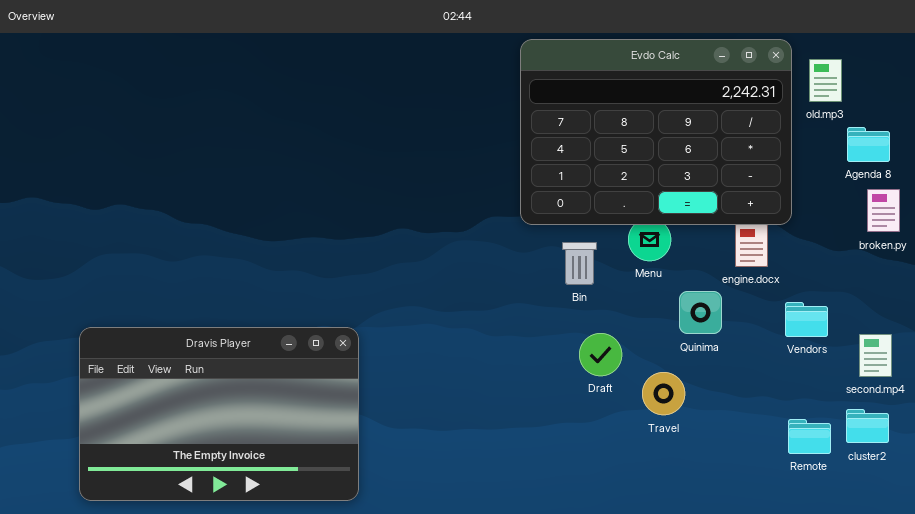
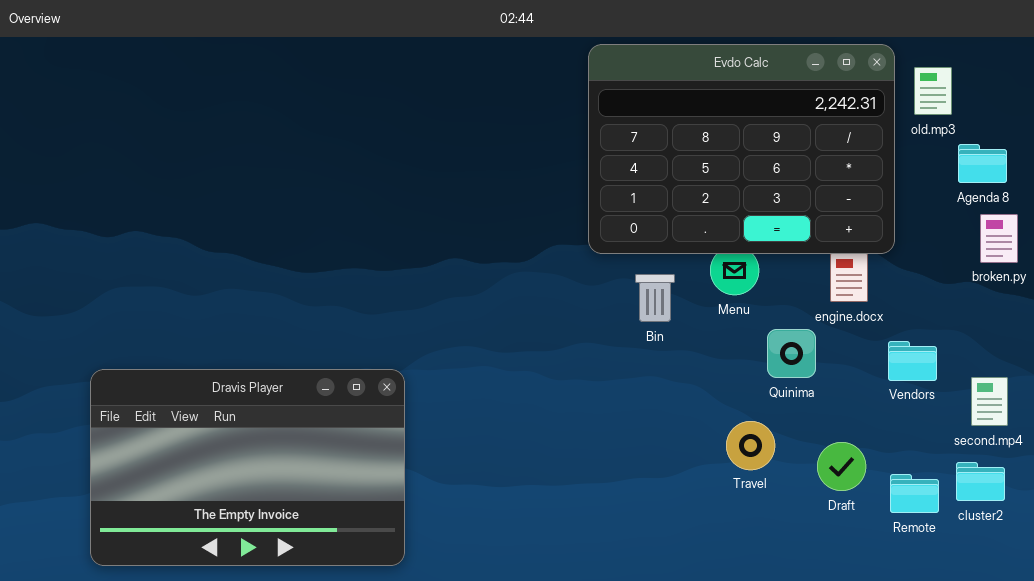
Draft: [579,333,622,376] -> [817,442,866,491], moved

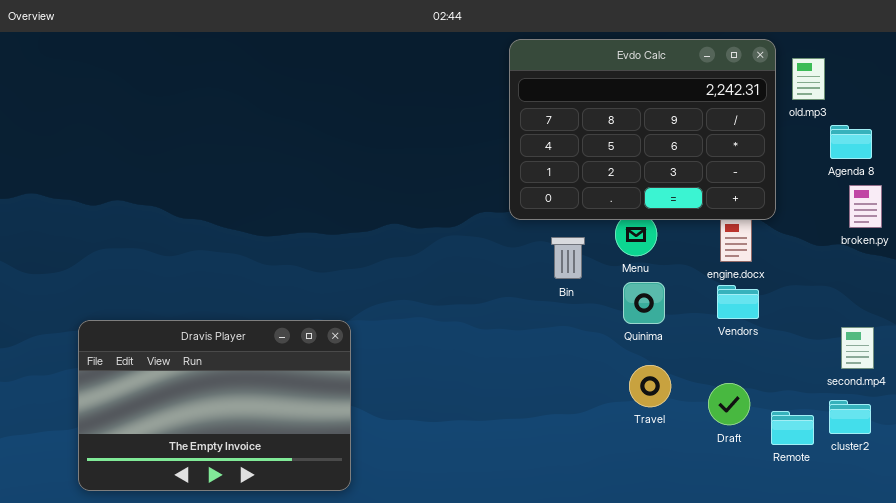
Quinima: [767,329,816,378] -> [623,282,665,324], moved
Vendors: [888,341,937,381] -> [717,285,759,319], moved

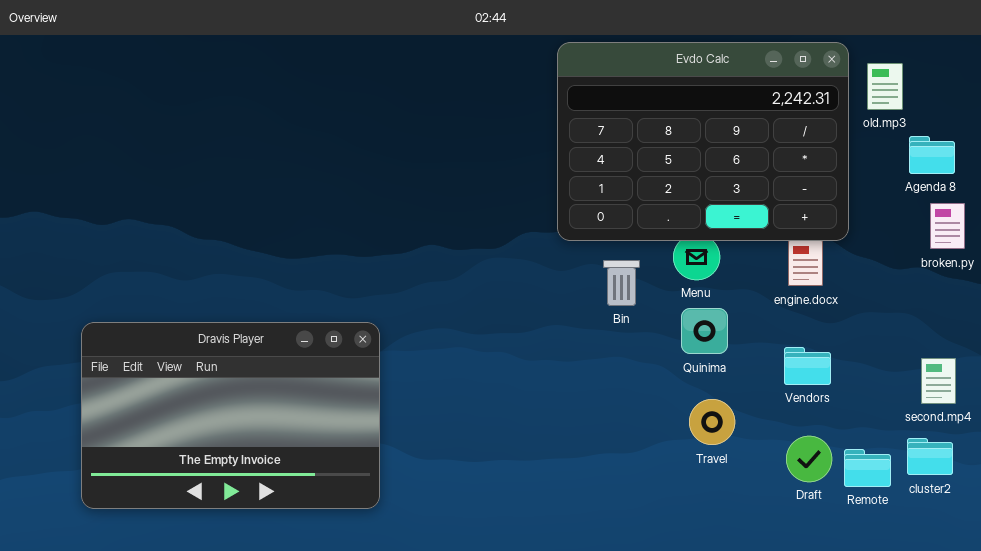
Vendors: [717,285,759,319] -> [784,347,831,385], moved
Dravis Player: [78,320,351,491] -> [81,322,380,509], moved
Draft: [708,383,750,425] -> [786,436,832,482], moved

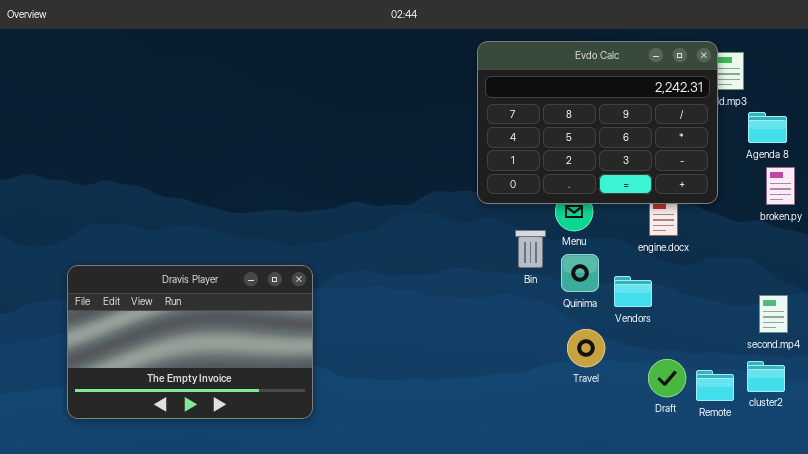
Evdo Calc: [557,42,849,241] -> [477,41,718,204], moved
Bin: [603,260,640,306] -> [515,230,546,268], moved
Vendors: [784,347,831,385] -> [614,276,652,307], moved

